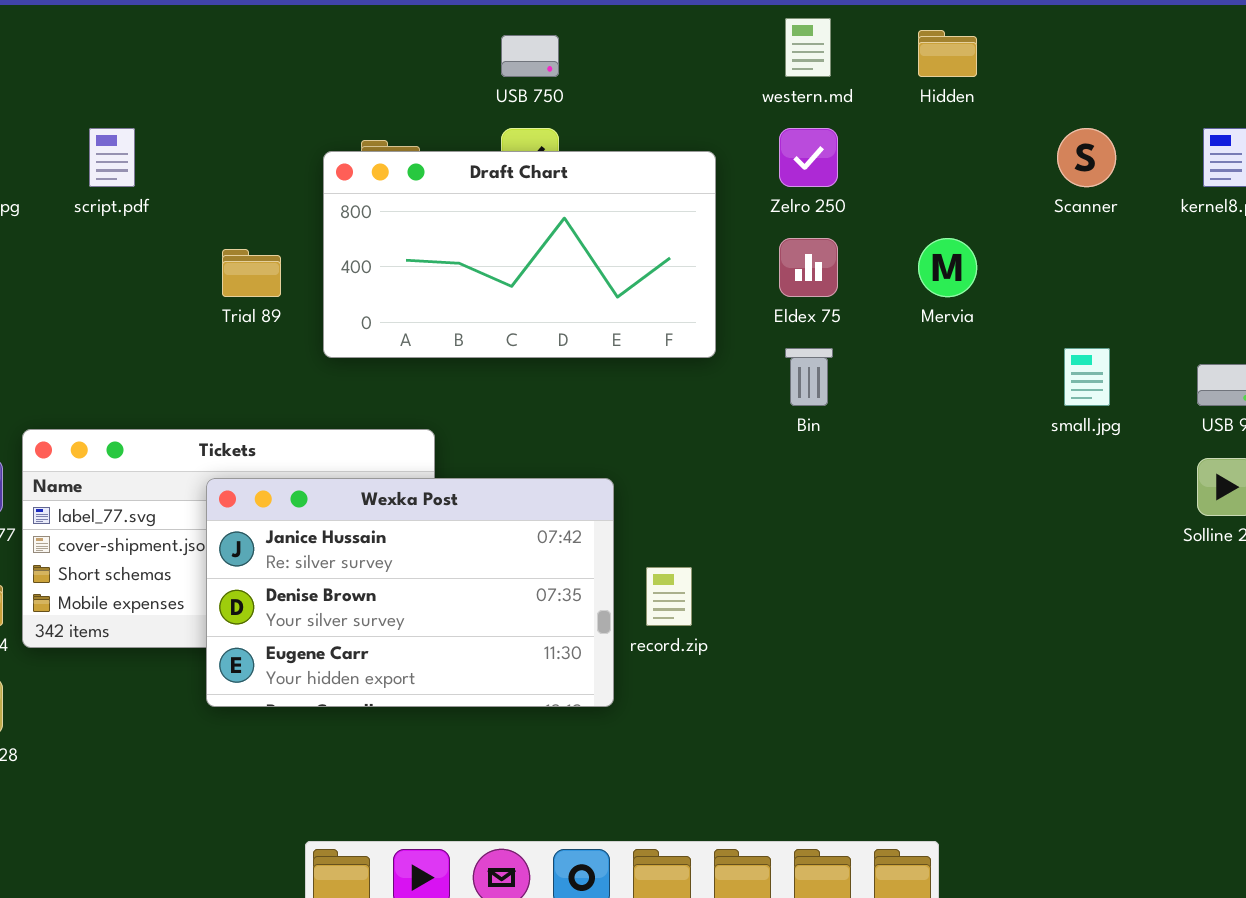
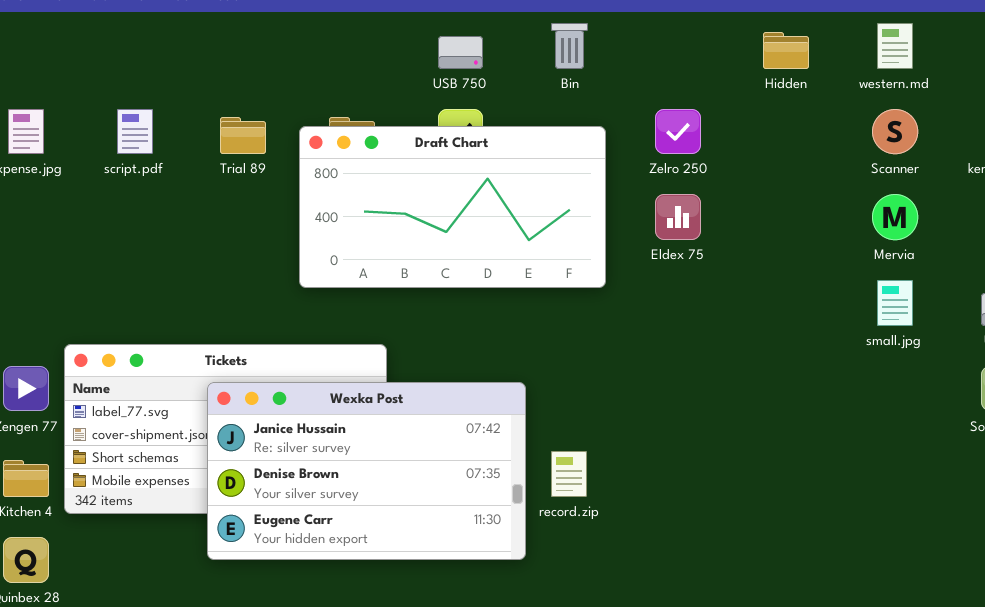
western.md: [785,18,831,77] -> [877,23,913,69], moved
Mervia: [918,238,977,297] -> [872,194,918,240], moved
Trial 89: [222,249,281,297] -> [220,117,266,154], moved
Bin: [785,348,833,406] -> [551,23,588,69], moved

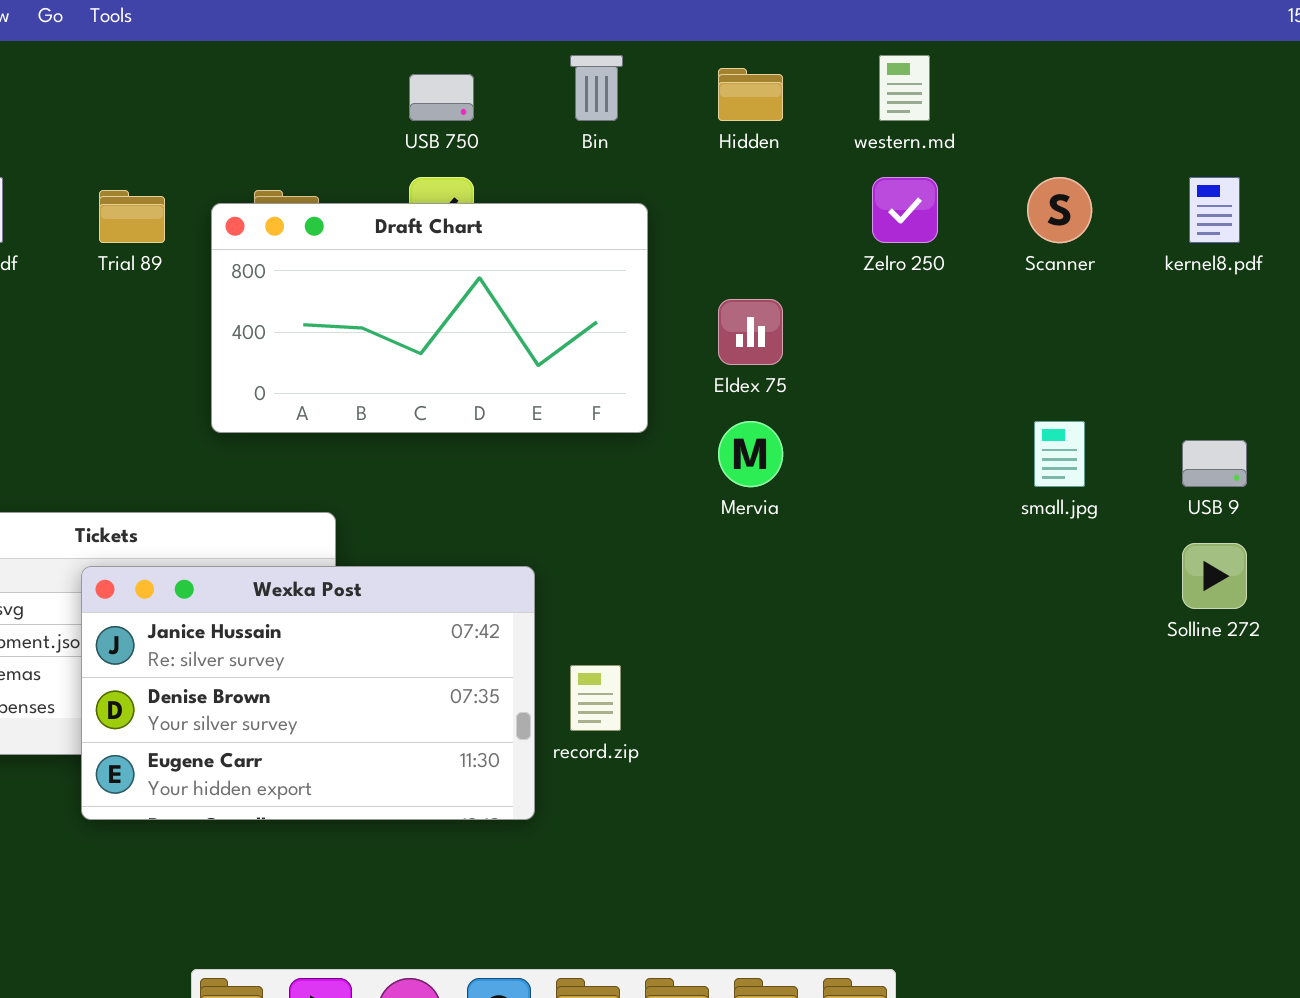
western.md: [877,23,913,69] -> [879,55,930,121], moved
Hidden: [763,32,809,69] -> [718,68,783,121], moved
Zelro 250: [655,109,701,154] -> [872,177,938,243], moved
Mervia: [872,194,918,240] -> [718,421,783,487], moved

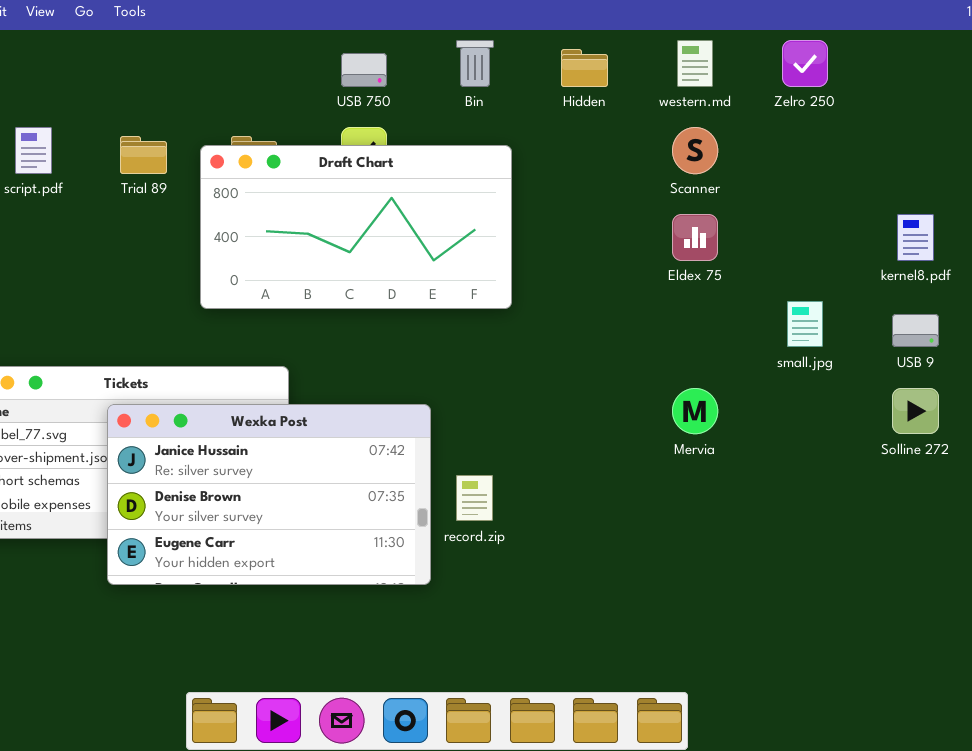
Zelro 250: [872,177,938,243] -> [782,40,828,87], moved
Scanner: [1027,177,1092,243] -> [672,127,718,174], moved
kernel8.pdf: [1189,177,1240,243] -> [897,214,934,261], moved
Eldex 75: [718,299,783,365] -> [672,214,718,261], moved
Mervia: [718,421,783,487] -> [672,388,718,434], moved

